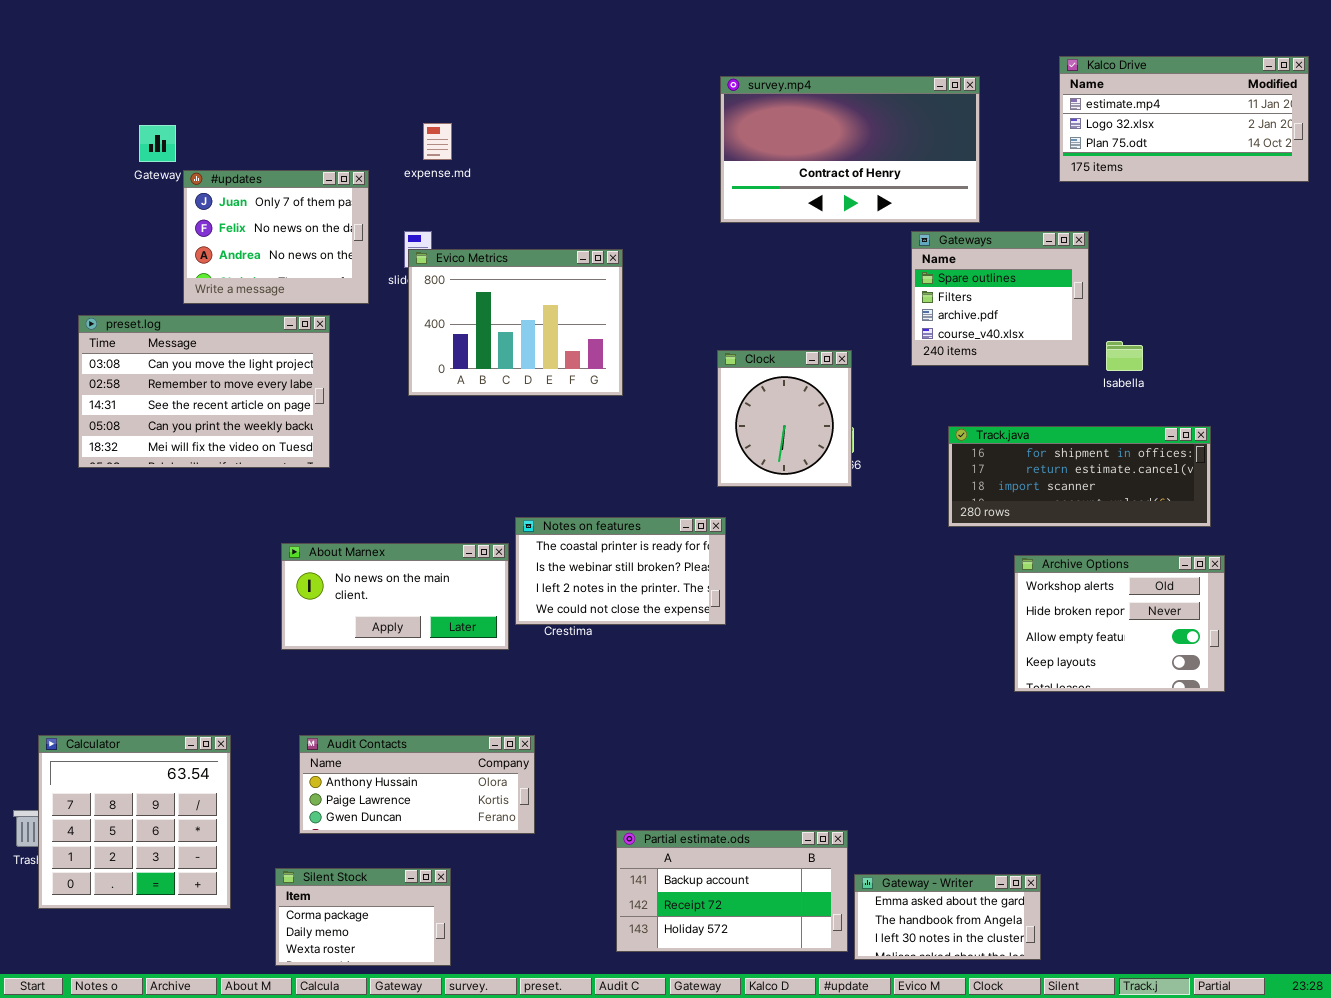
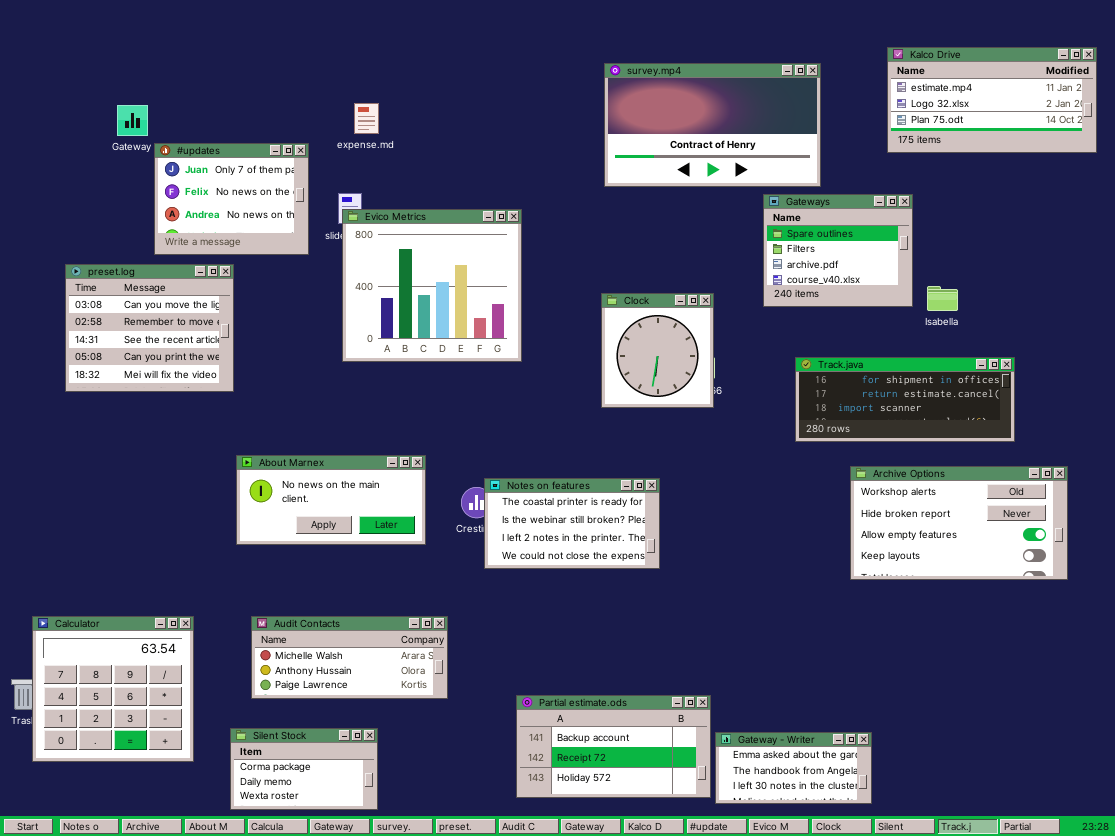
Evico Metrics: [408,249,623,396] -> [342,209,522,362], resized
preset.log: [78,315,330,468] -> [65,264,234,392], resized
Notes on features: [515,517,726,625] -> [484,478,660,569], moved
Archive Options: [1014,555,1225,692] -> [850,466,1068,580], resized
Audit Contacts: [299,735,535,834] -> [251,616,448,699], scrolled up 1 row

